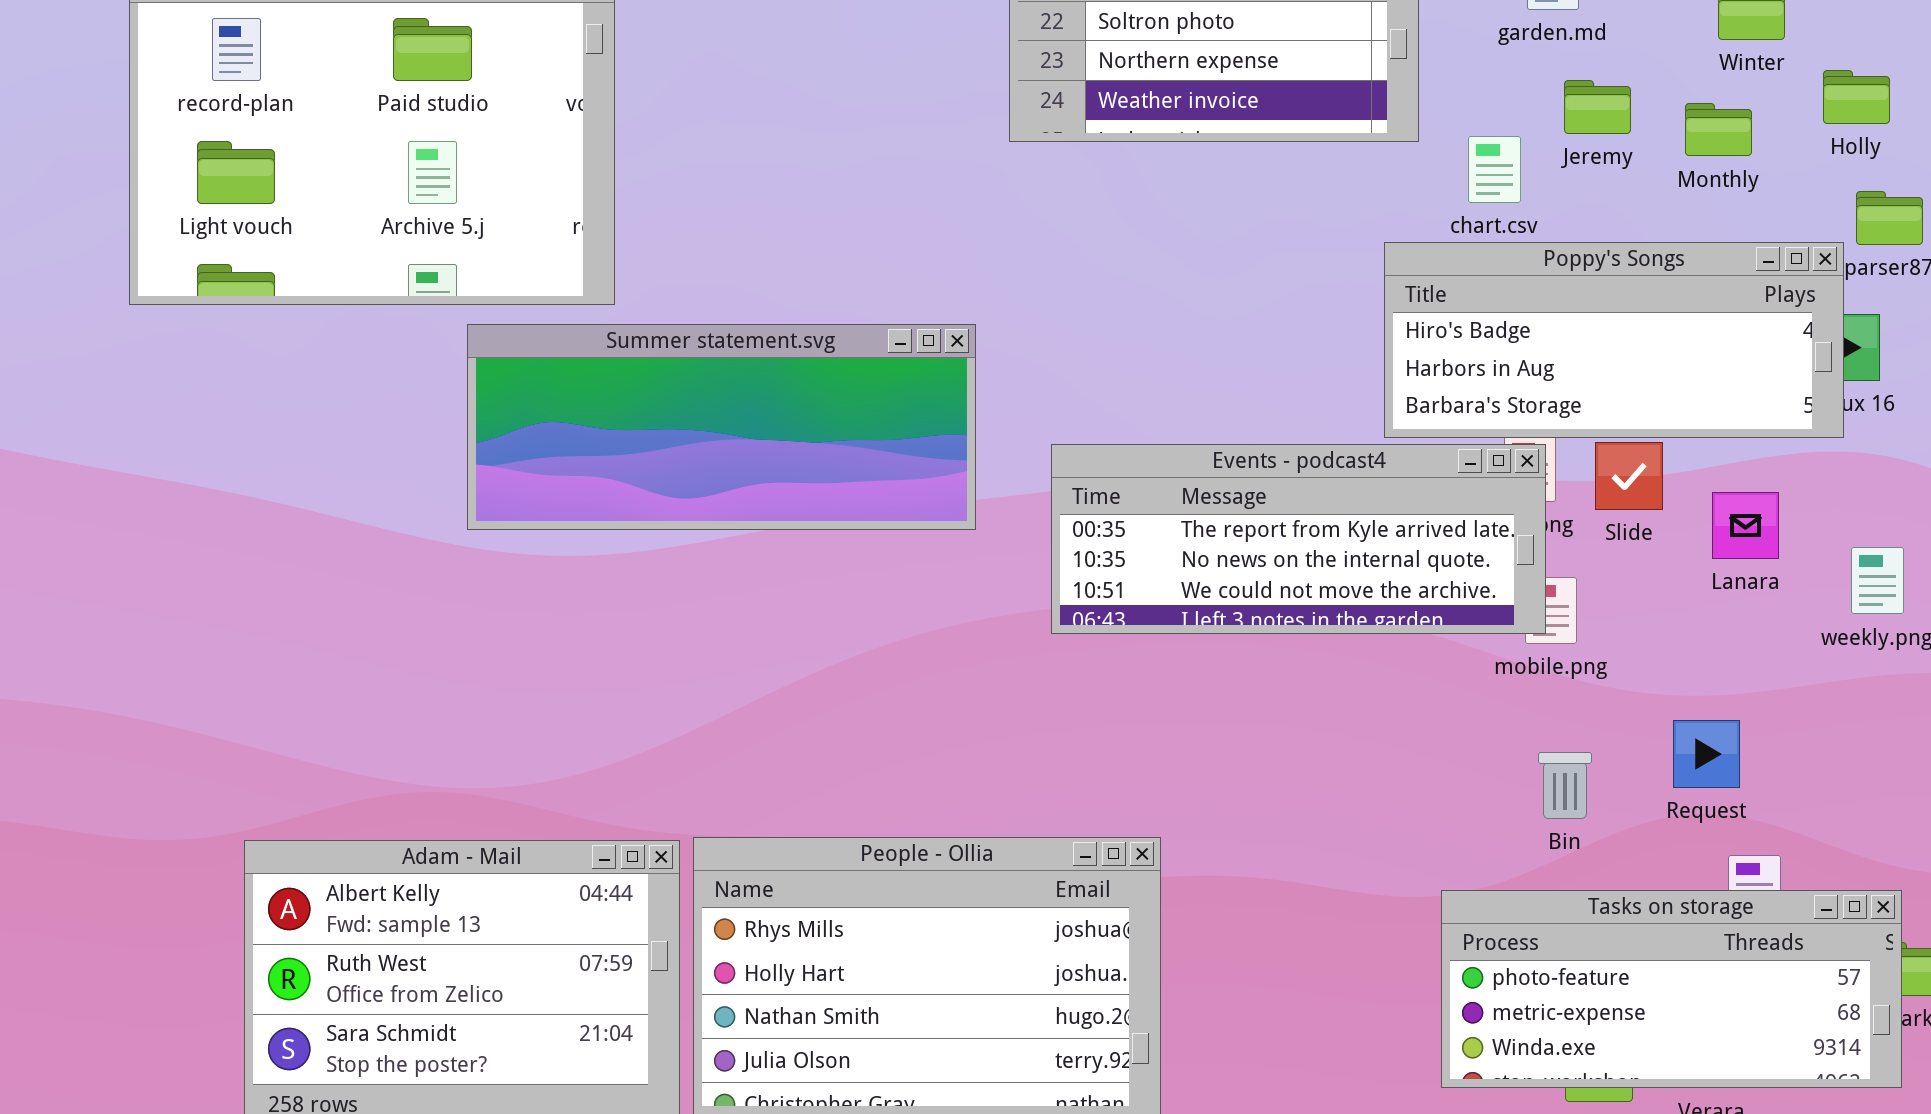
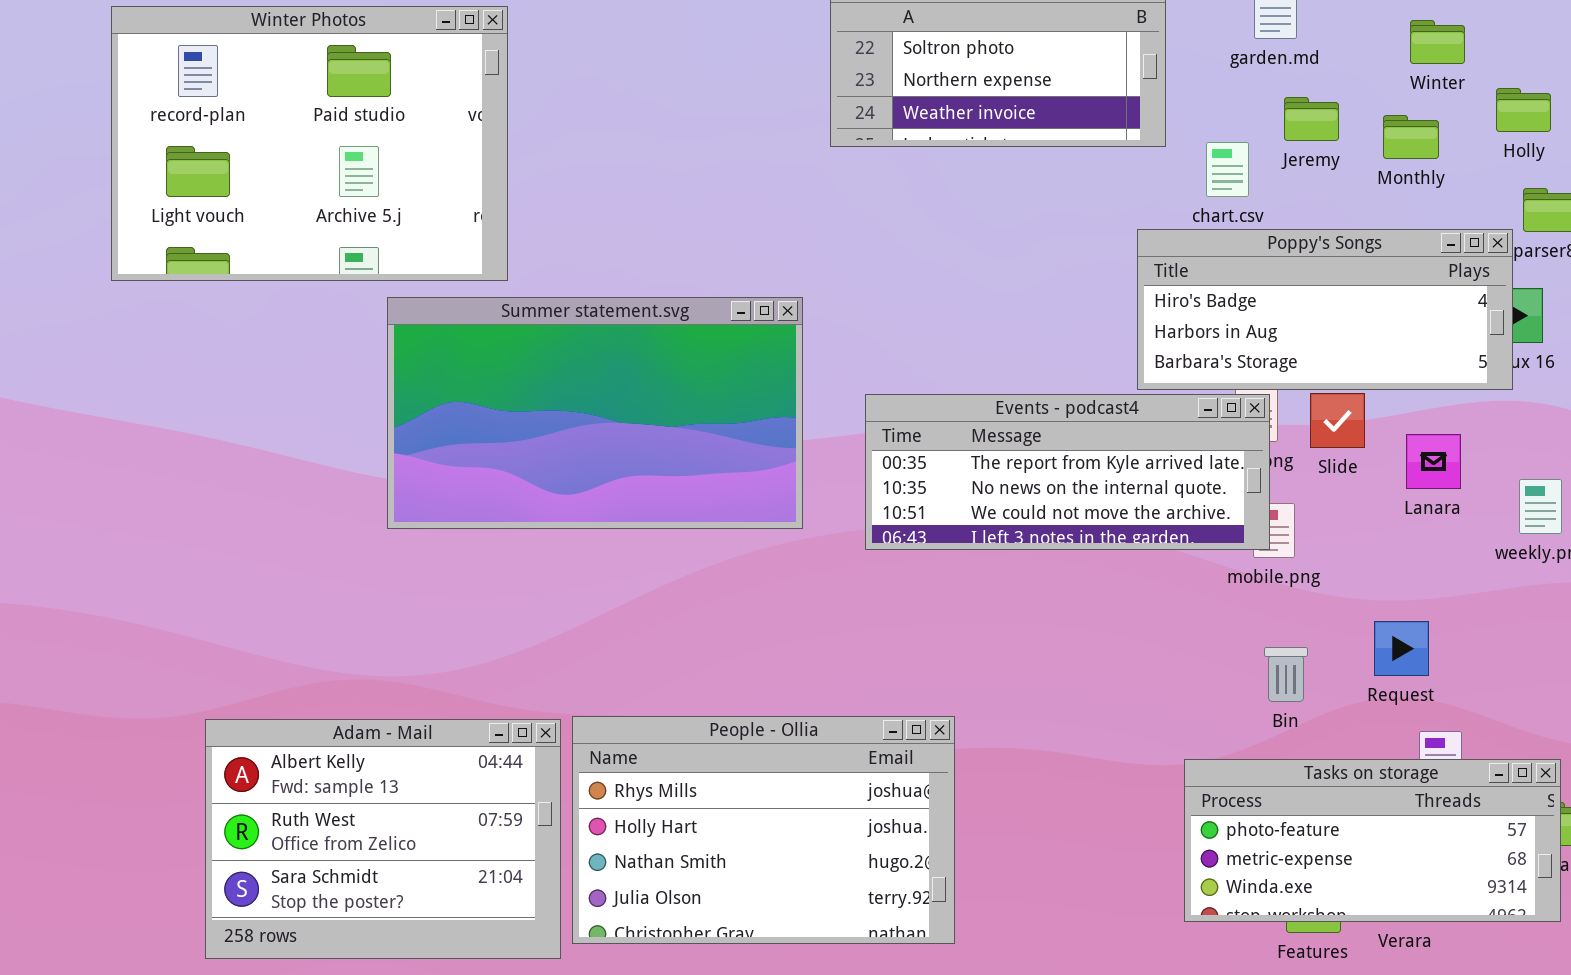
Summer statement.svg: [467,324,976,530] -> [387,297,803,529], resized

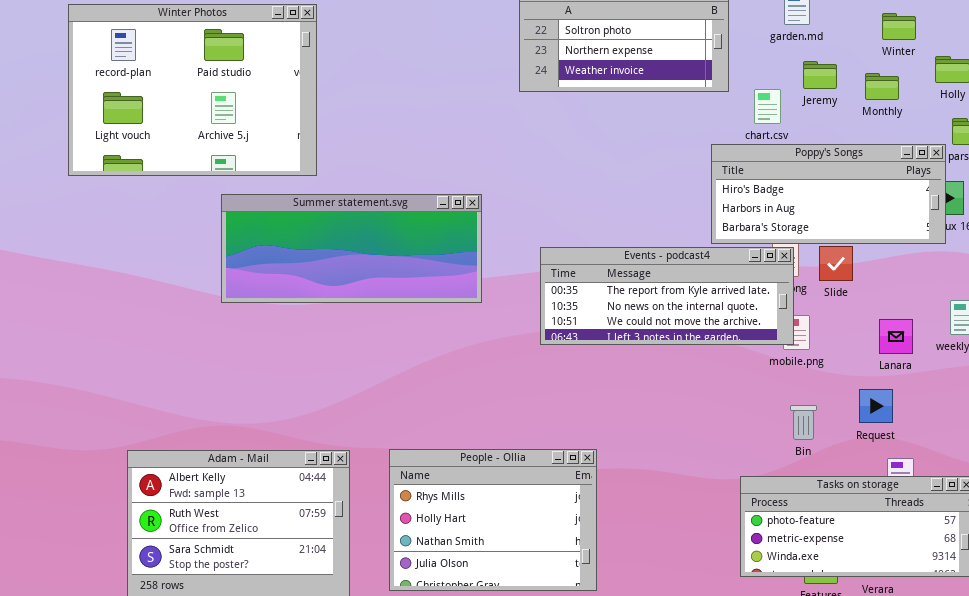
Summer statement.svg: [387,297,803,529] -> [221,194,482,303], moved, resized
Lanara: [1406,434,1461,489] -> [879,319,913,354], moved
People - Ollia: [572,716,955,944] -> [389,449,597,591], resized

